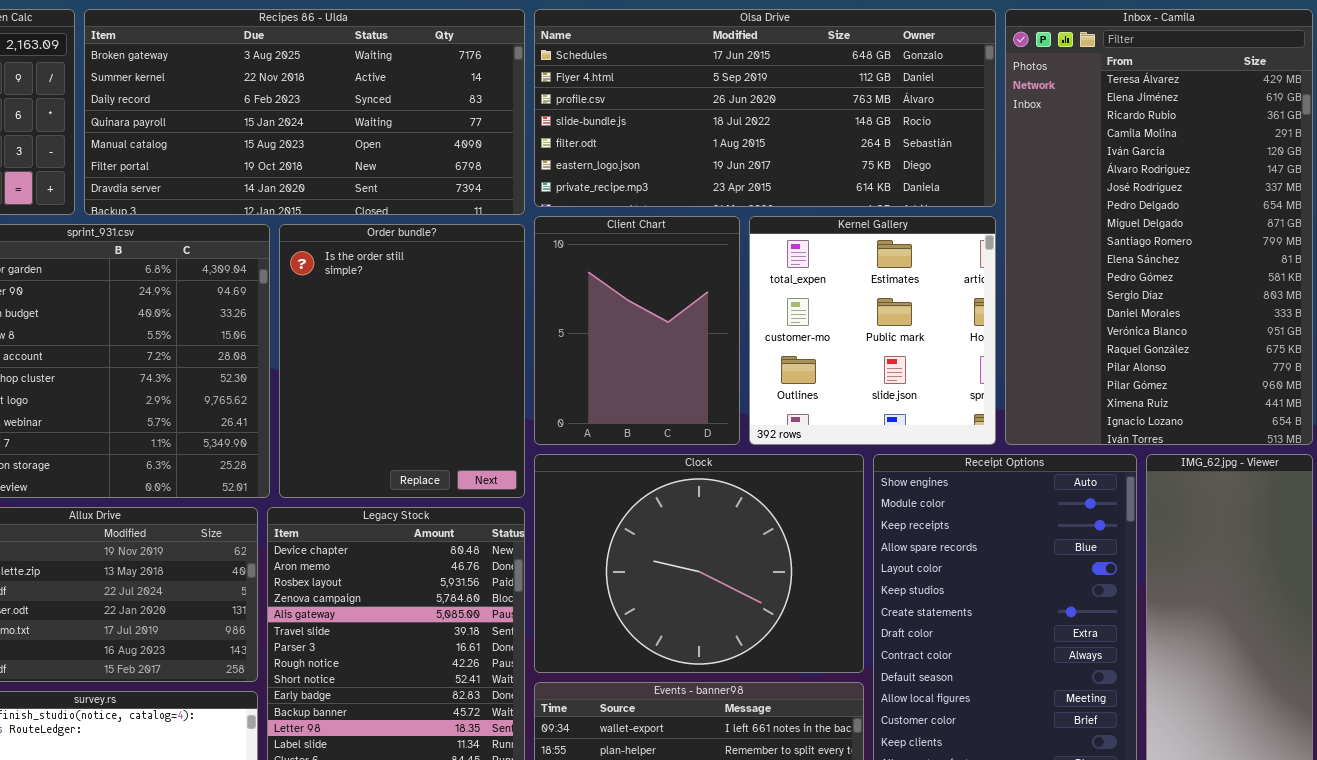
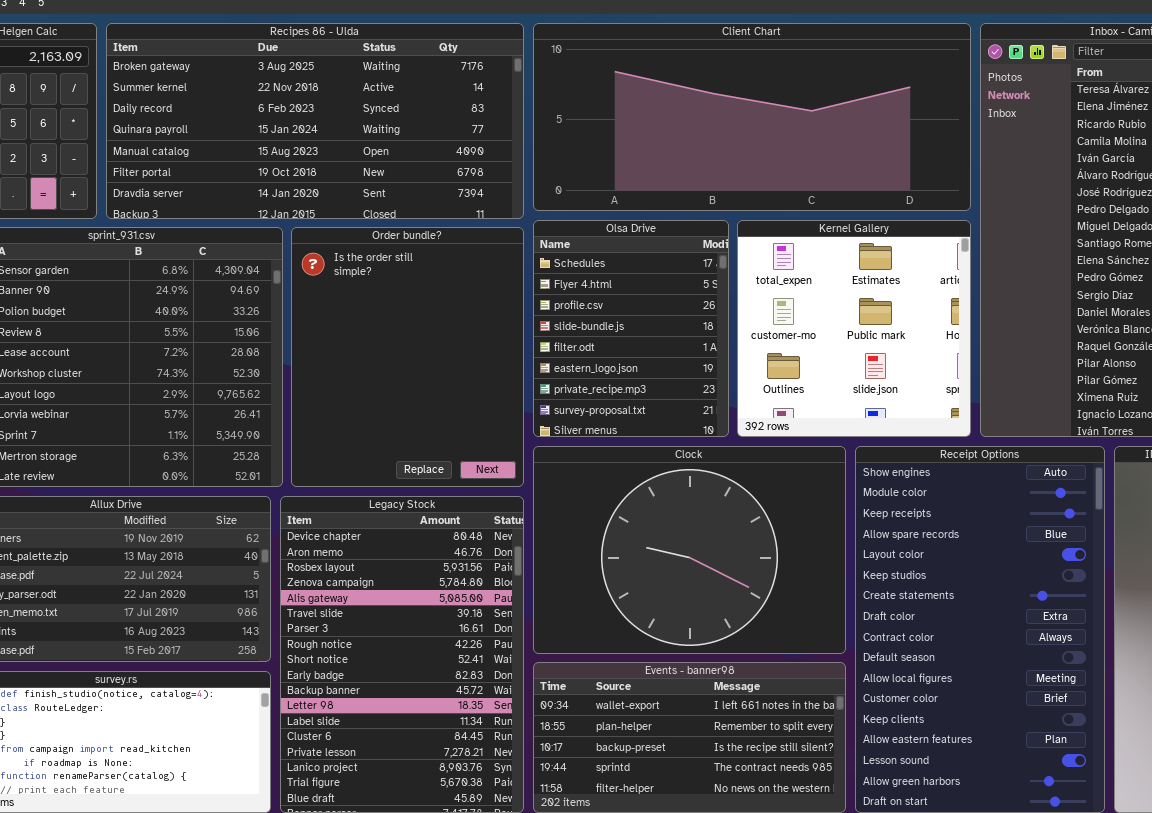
Olsa Drive: [534,9,996,207] -> [533,220,729,437], moved, resized
Client Chart: [534,216,740,445] -> [533,23,971,211], moved, resized

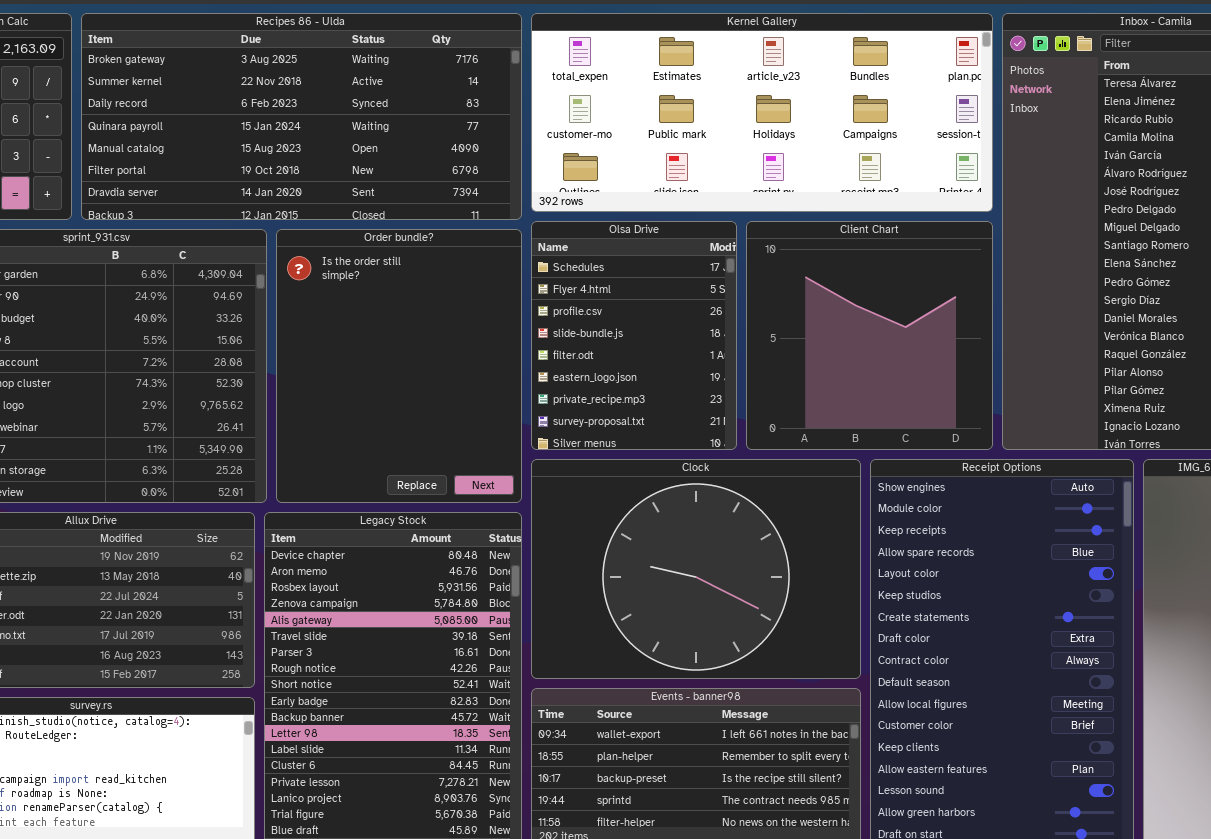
Client Chart: [533,23,971,211] -> [746,221,993,450], moved, resized
Kernel Gallery: [737,220,971,437] -> [531,13,993,212], moved, resized

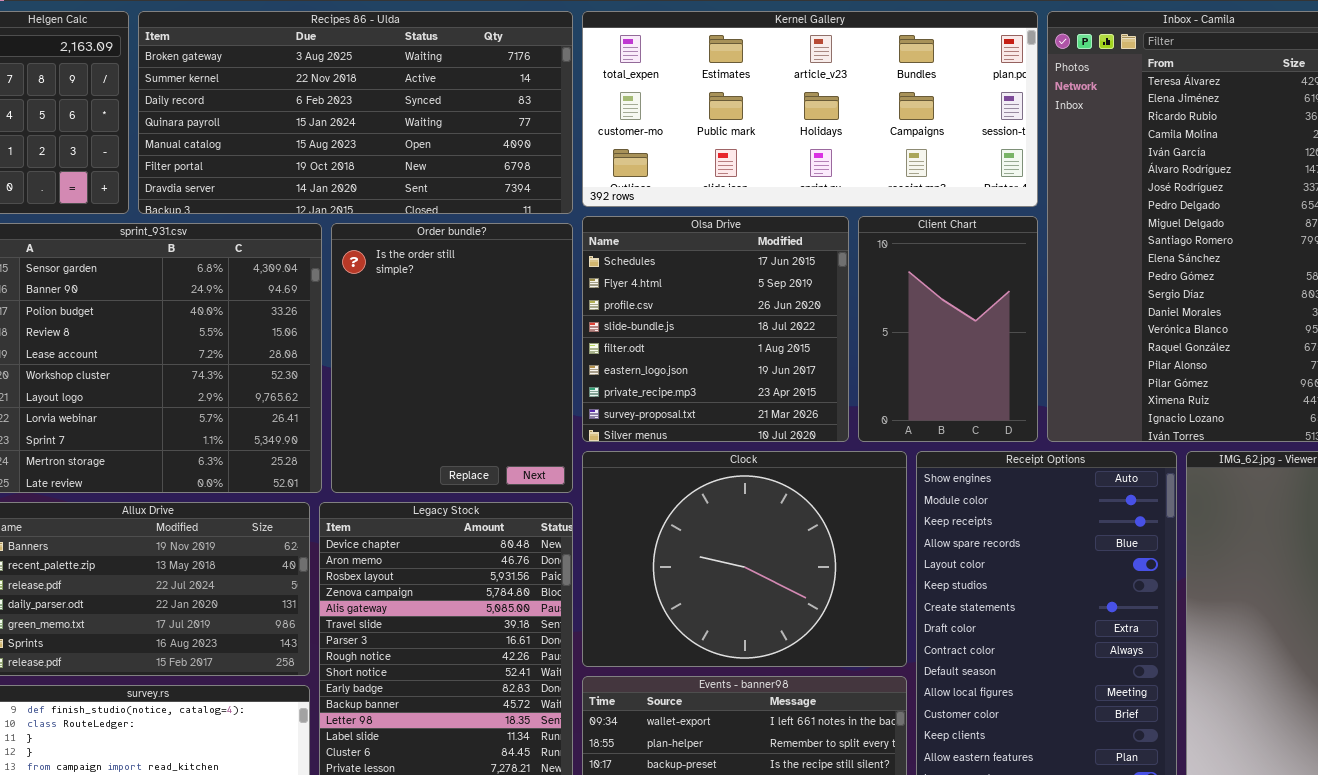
Olsa Drive: [531,221,737,450] -> [582,216,849,442], resized
Client Chart: [746,221,993,450] -> [858,216,1038,442], resized

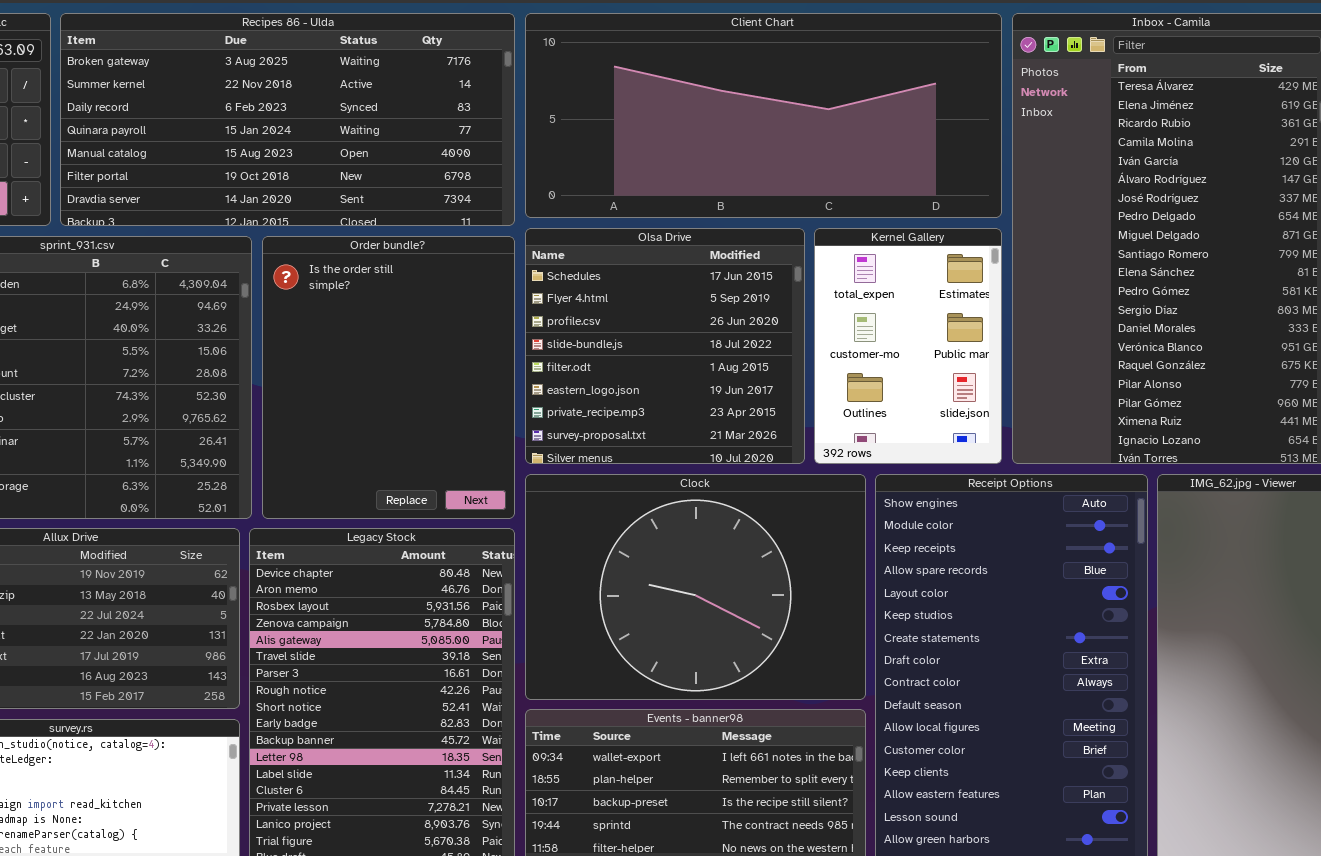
Kernel Gallery: [582,11,1038,207] -> [814,228,1002,464], moved, resized
Client Chart: [858,216,1038,442] -> [525,13,1002,218], moved, resized

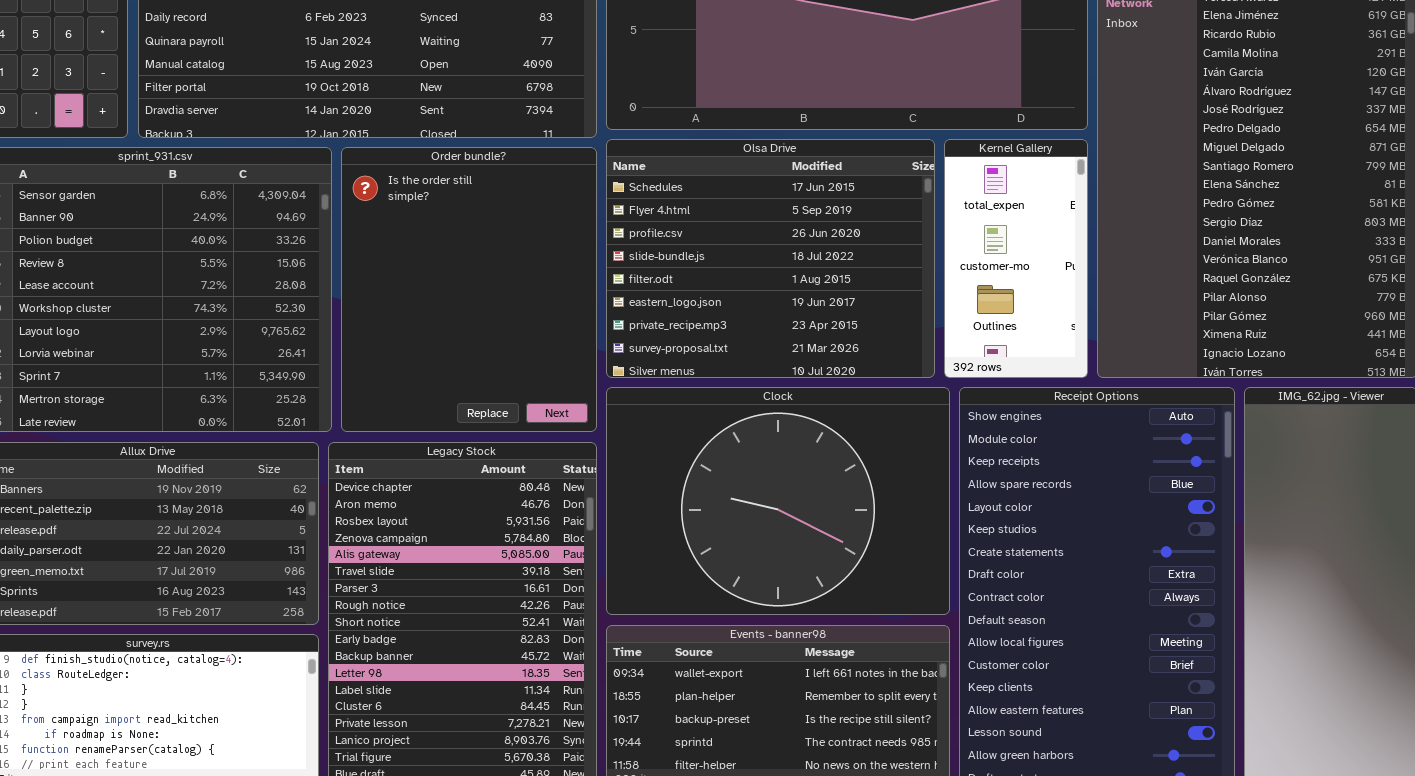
Olsa Drive: [525,228,805,464] -> [606,139,935,378], resized
Kernel Gallery: [814,228,1002,464] -> [944,139,1088,378], resized

